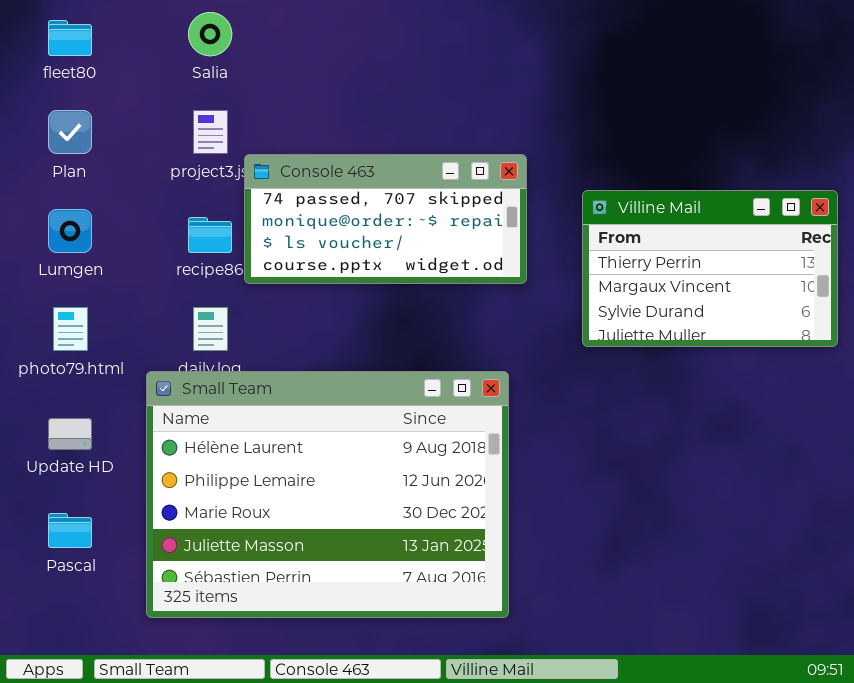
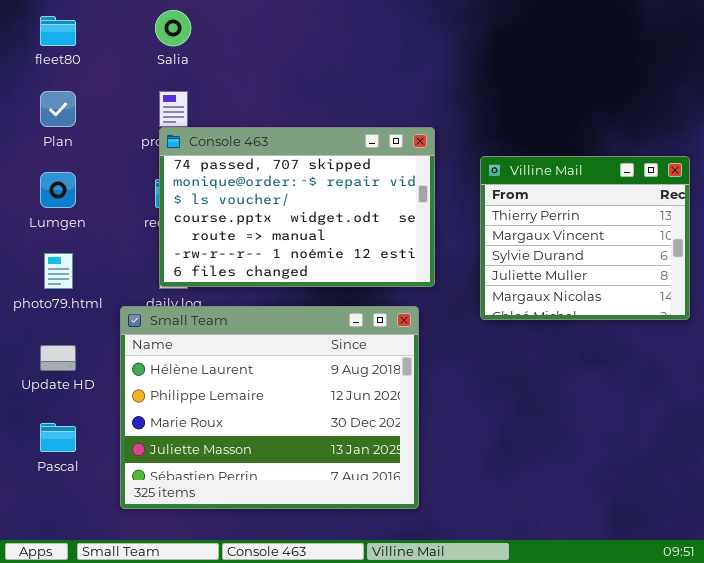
Console 463: [244,154,527,284] -> [159,127,435,287], resized
Villine Mail: [582,190,838,347] -> [480,156,690,320], resized

